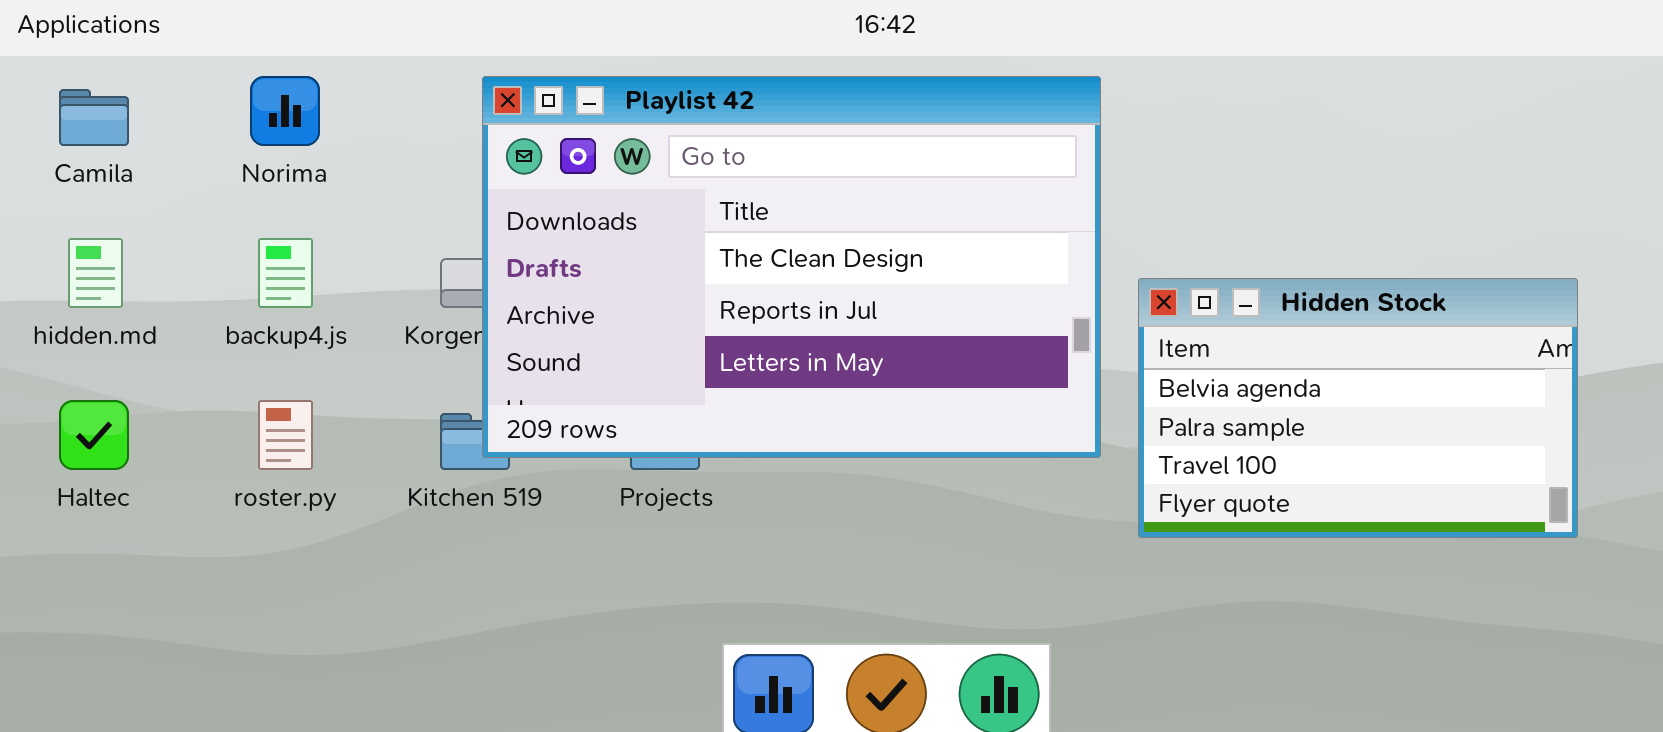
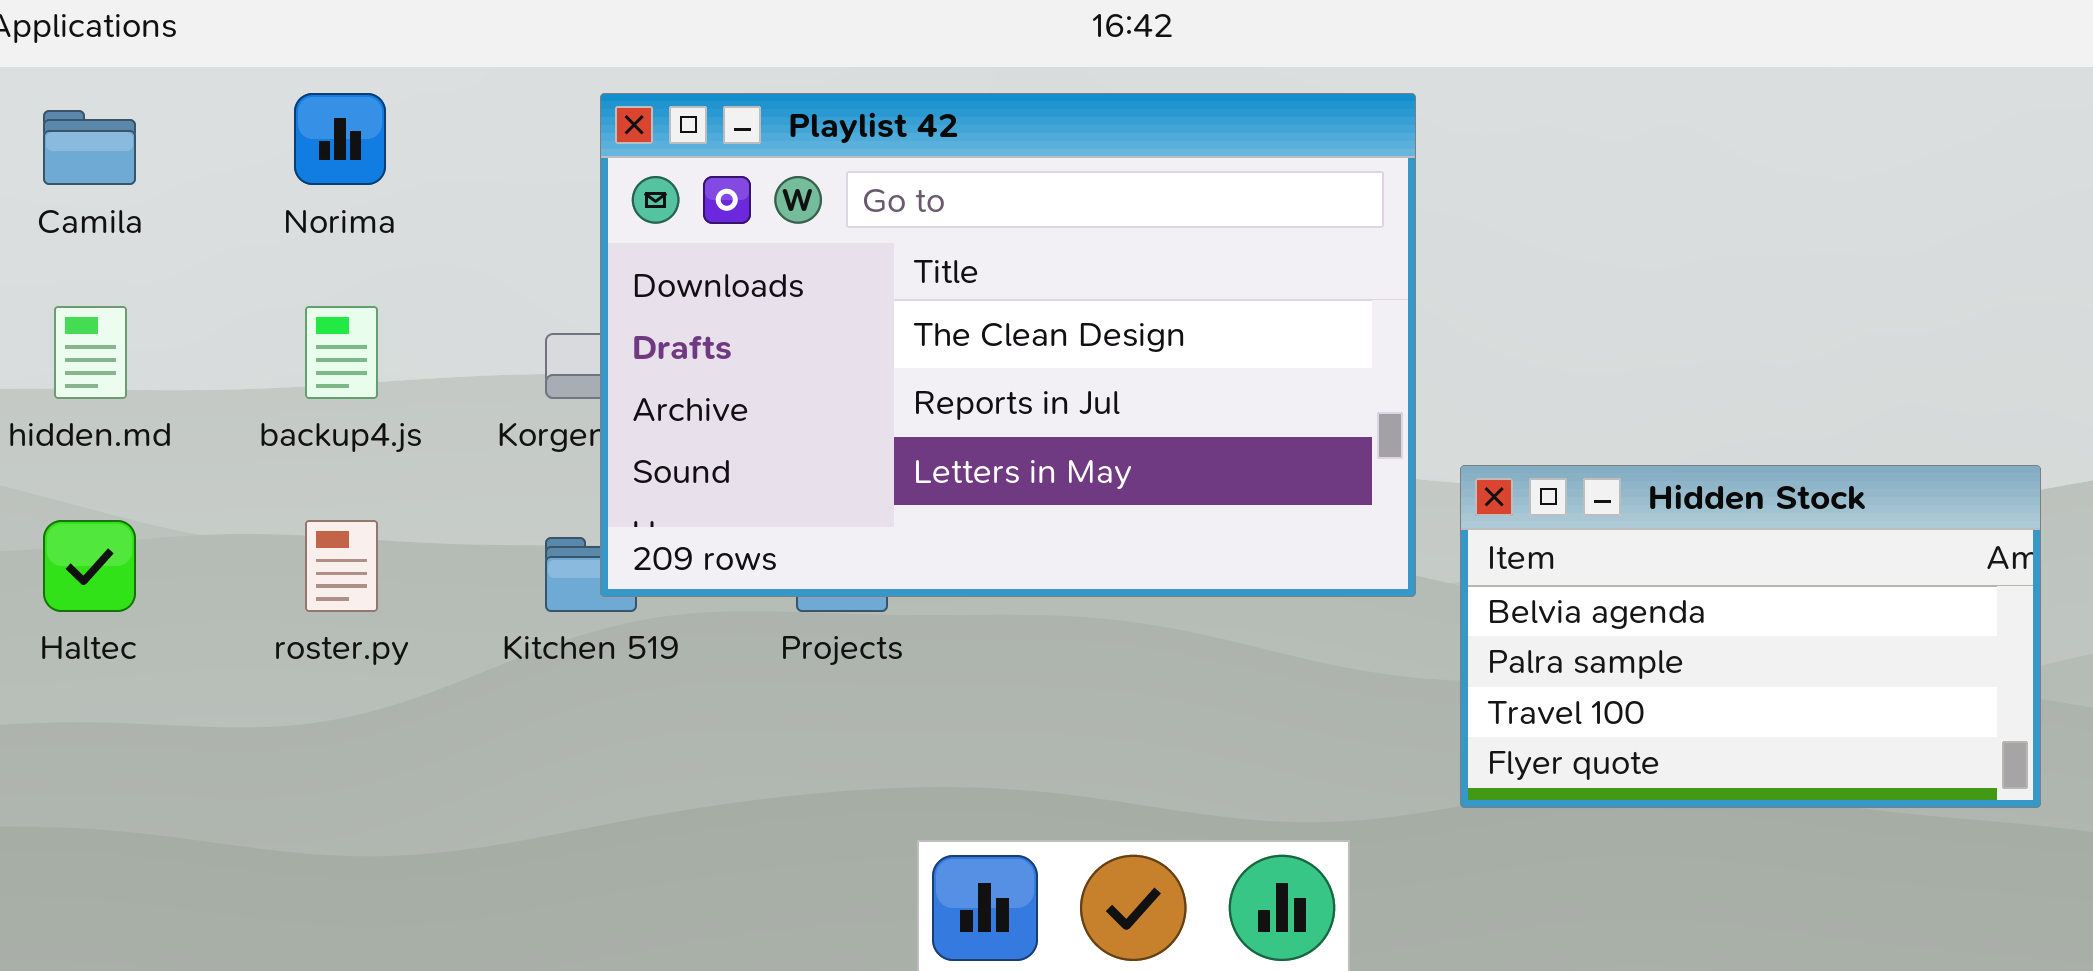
Hidden Stock: [1138,278,1578,538] -> [1460,465,2041,808], moved

